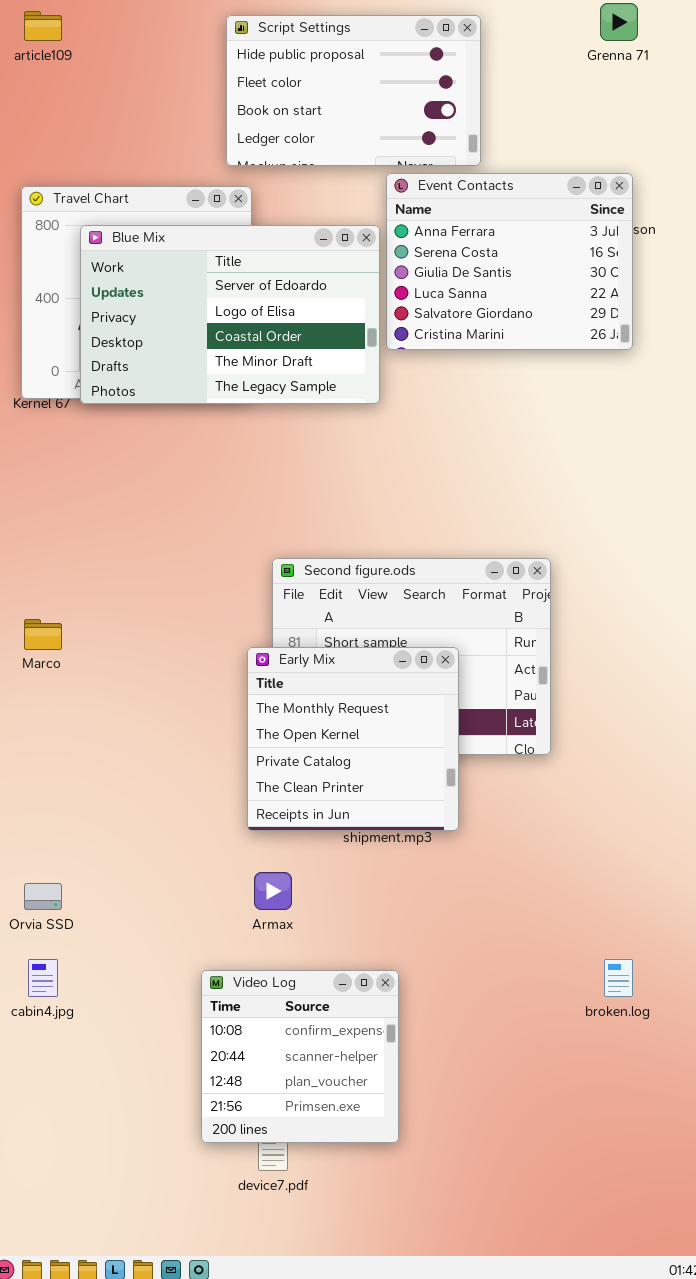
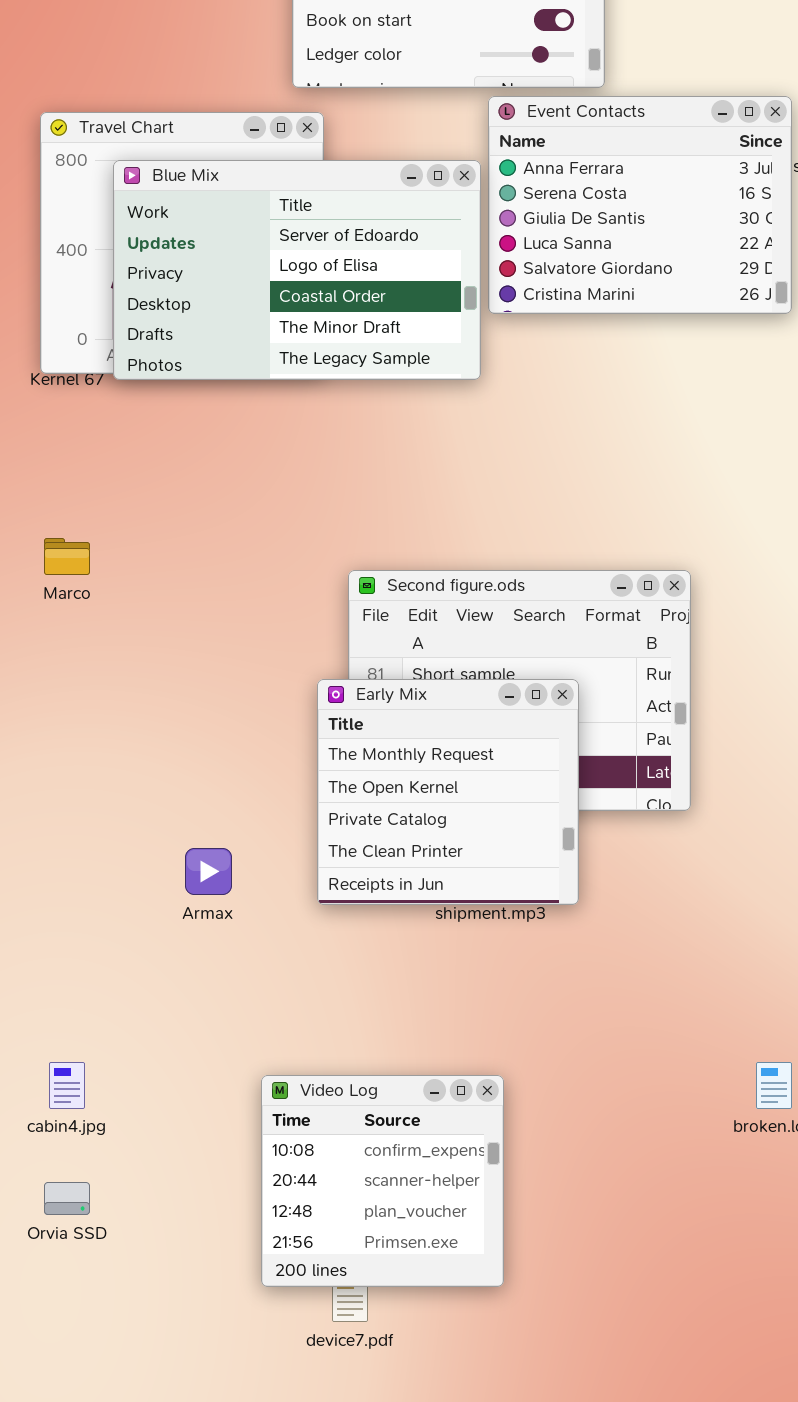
Marco: [24,619,62,650] -> [44,538,90,575], moved
Armax: [254,872,292,910] -> [185,848,232,895], moved
Orvia SSD: [24,883,62,910] -> [44,1182,90,1215], moved

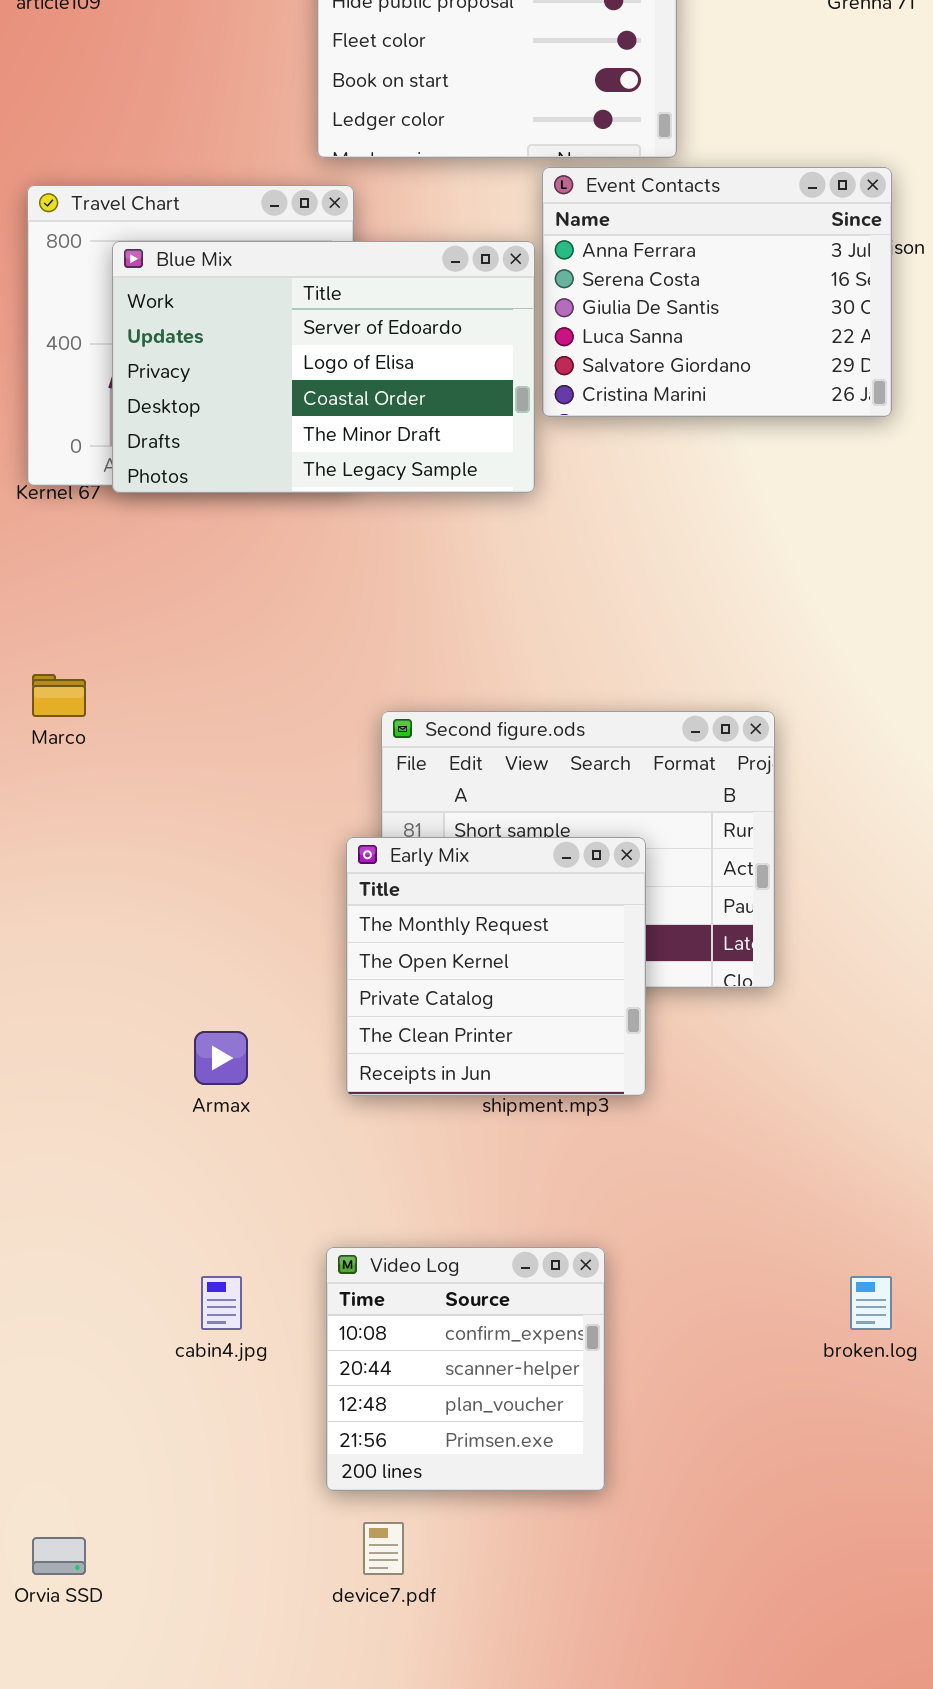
cabin4.jpg: [49,1062,85,1109] -> [201,1276,242,1330], moved
Video Log: [261,1075,504,1287] -> [326,1247,605,1491], moved
Orvia SSD: [44,1182,90,1215] -> [32,1537,86,1575], moved

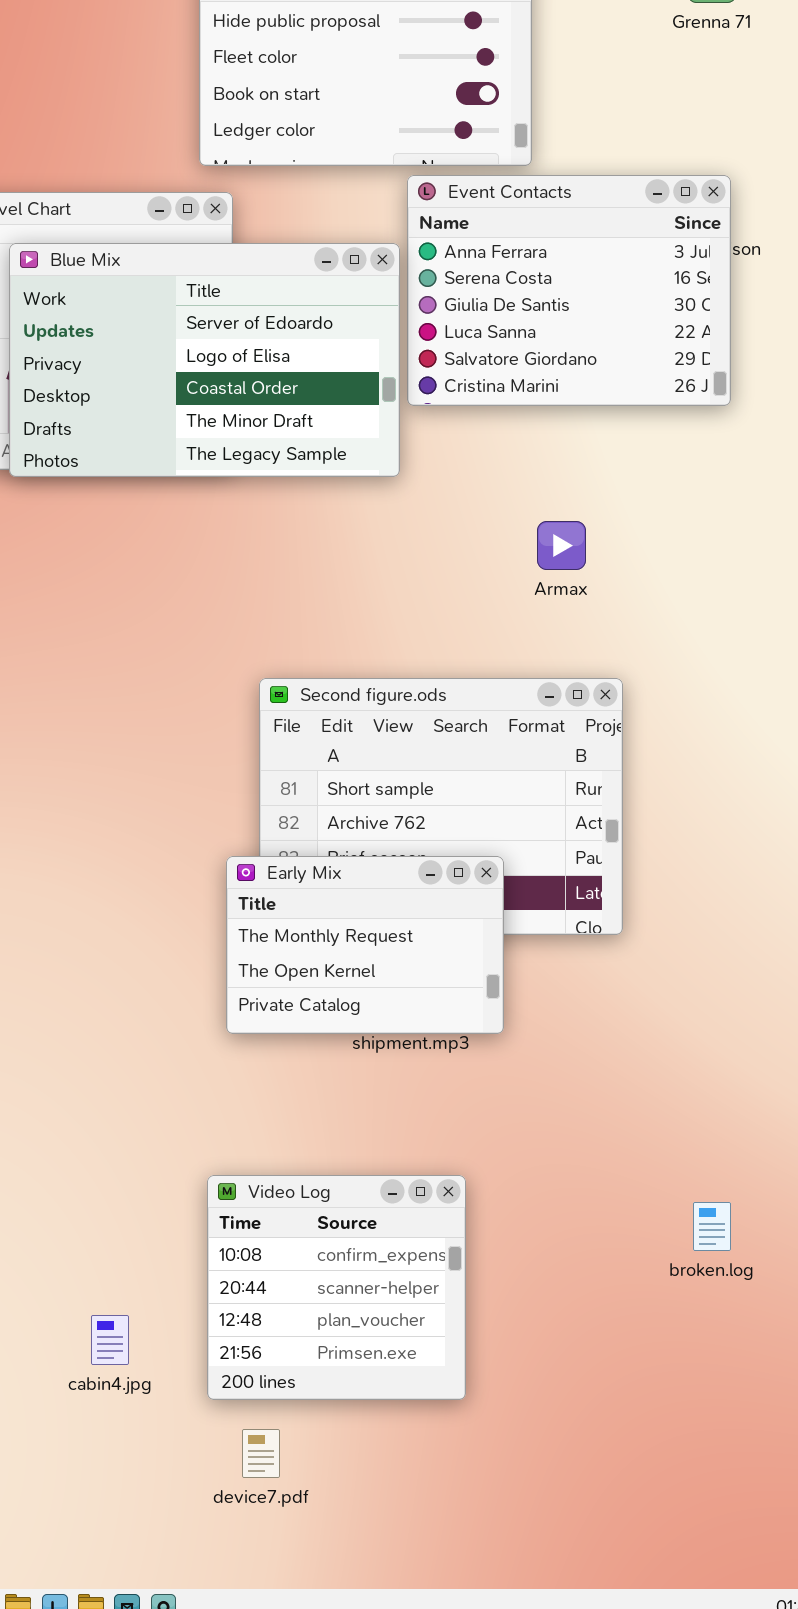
Early Mix: [346,837,646,1096] -> [226,856,504,1034], resized
Armax: [194,1031,248,1085] -> [537,521,586,570], moved
cabin4.jpg: [201,1276,242,1330] -> [91,1315,129,1365], moved

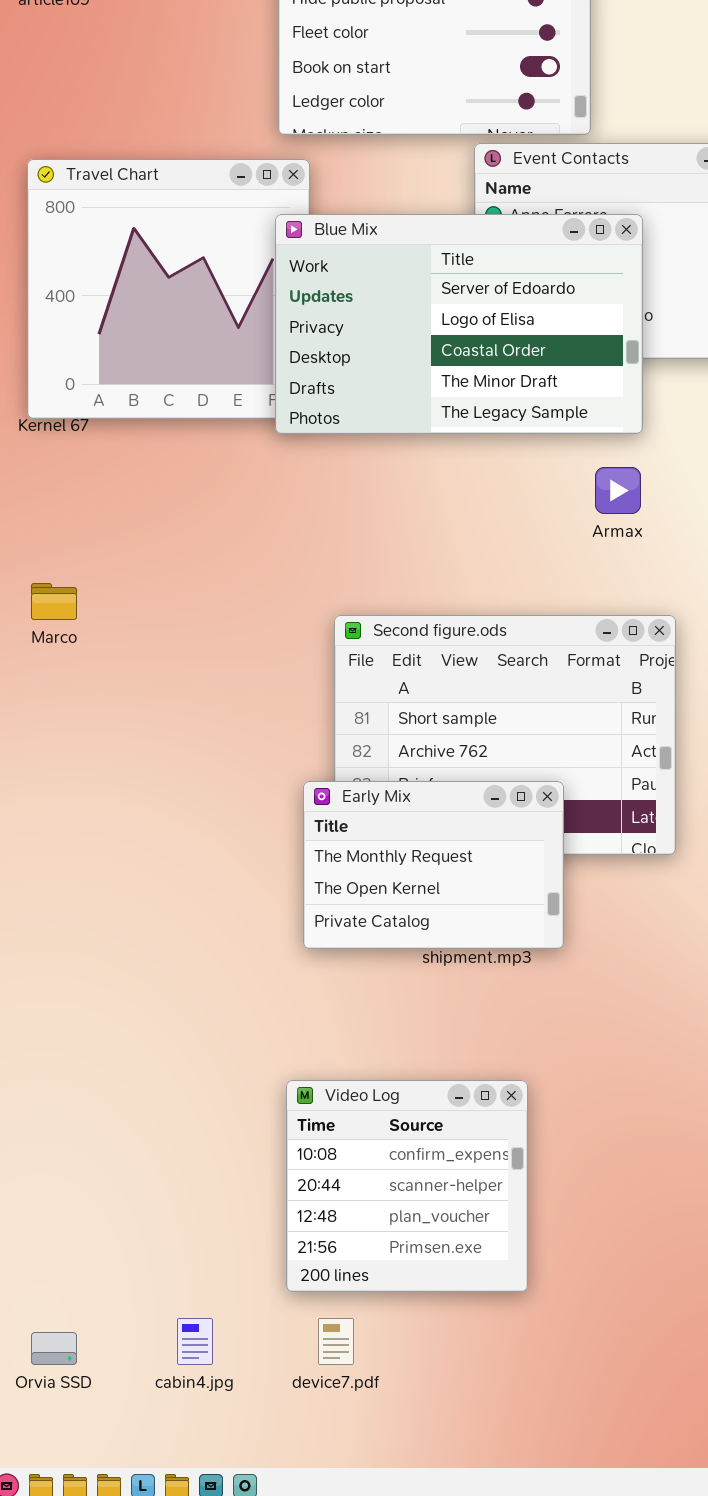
Blue Mix: [9,243,400,477] -> [275,214,643,434], moved
cabin4.jpg: [91,1315,129,1365] -> [177,1318,213,1365], moved

